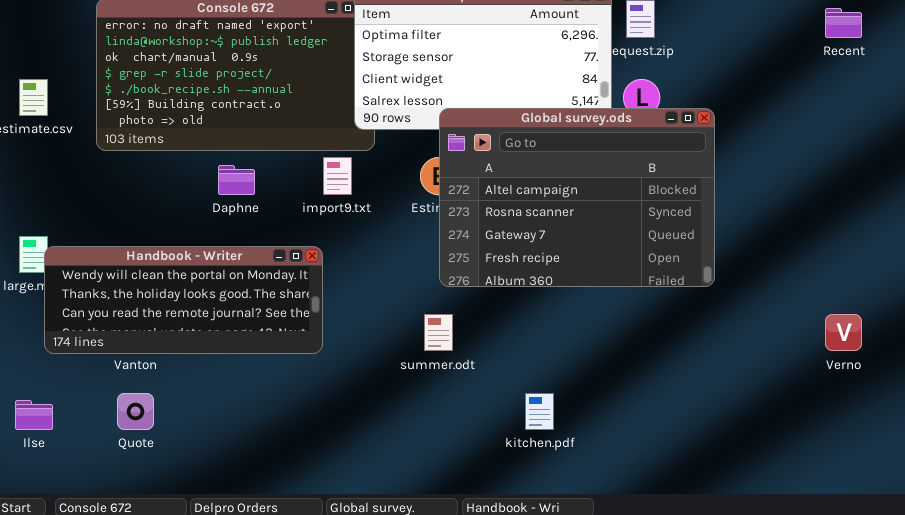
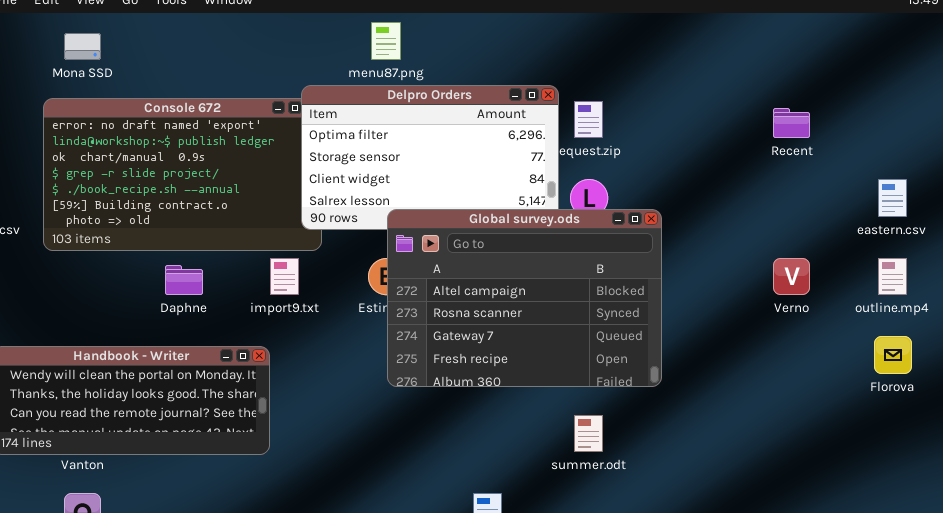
summer.odt: [424,314,453,351] -> [574,415,603,452], moved
Verno: [825,314,862,351] -> [773,258,810,295], moved

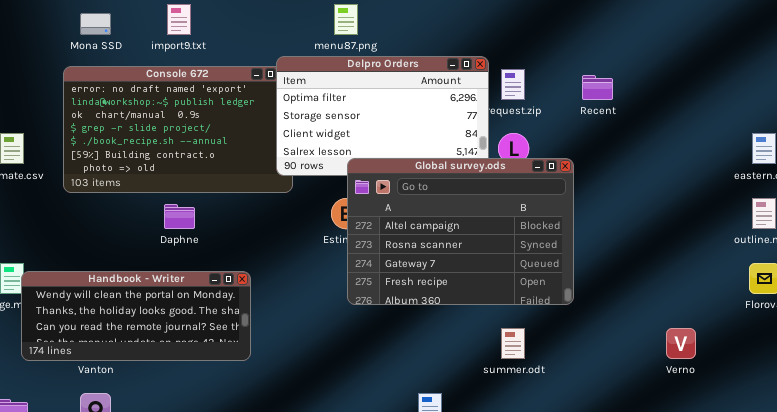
Recent: [773,108,810,138] -> [582,75,613,100], moved
import9.txt: [270,258,299,295] -> [167,4,191,35], moved
Verno: [773,258,810,295] -> [666,328,696,359], moved

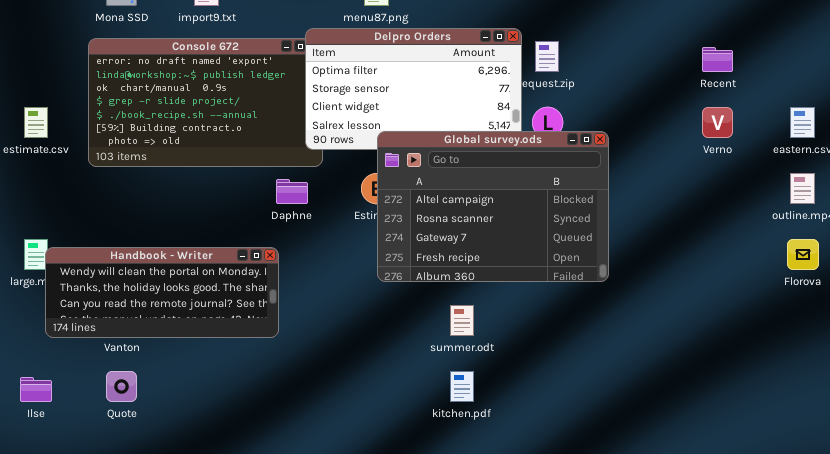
Recent: [582,75,613,100] -> [702,47,733,72], moved
Daphne: [164,204,195,229] -> [276,179,308,204], moved
summer.odt: [501,328,525,359] -> [450,305,474,336], moved
Verno: [666,328,696,359] -> [702,107,733,138], moved

